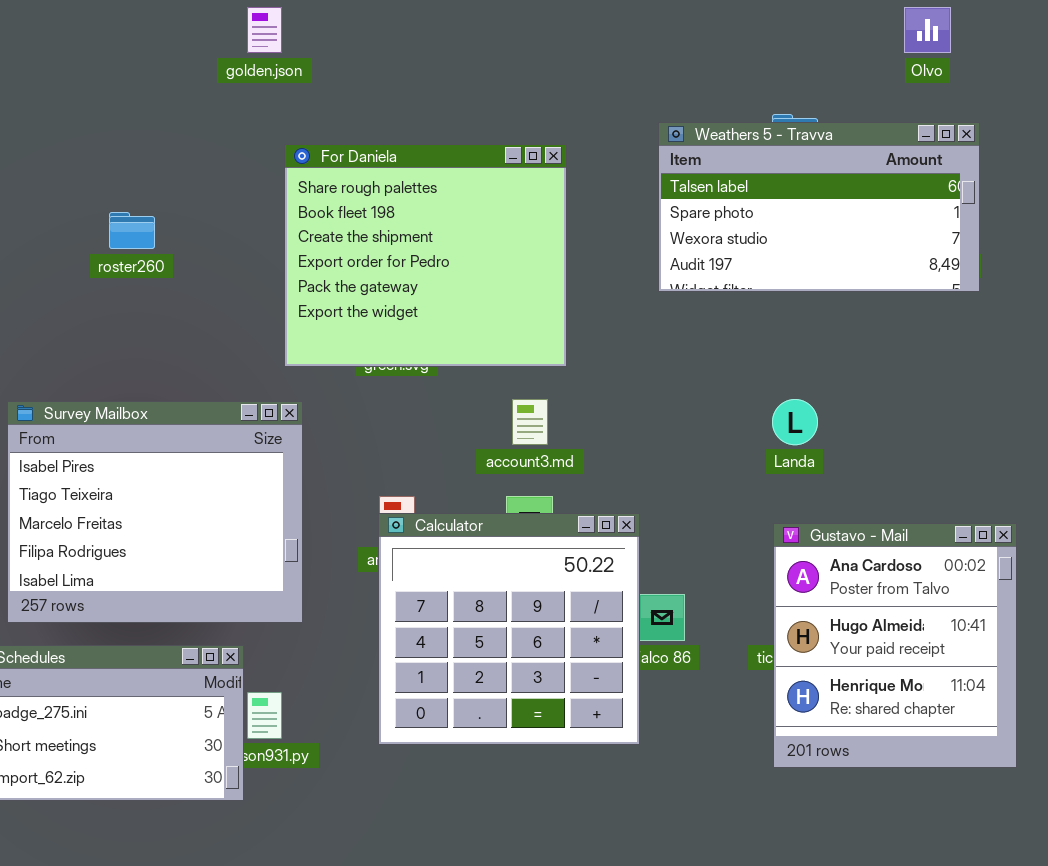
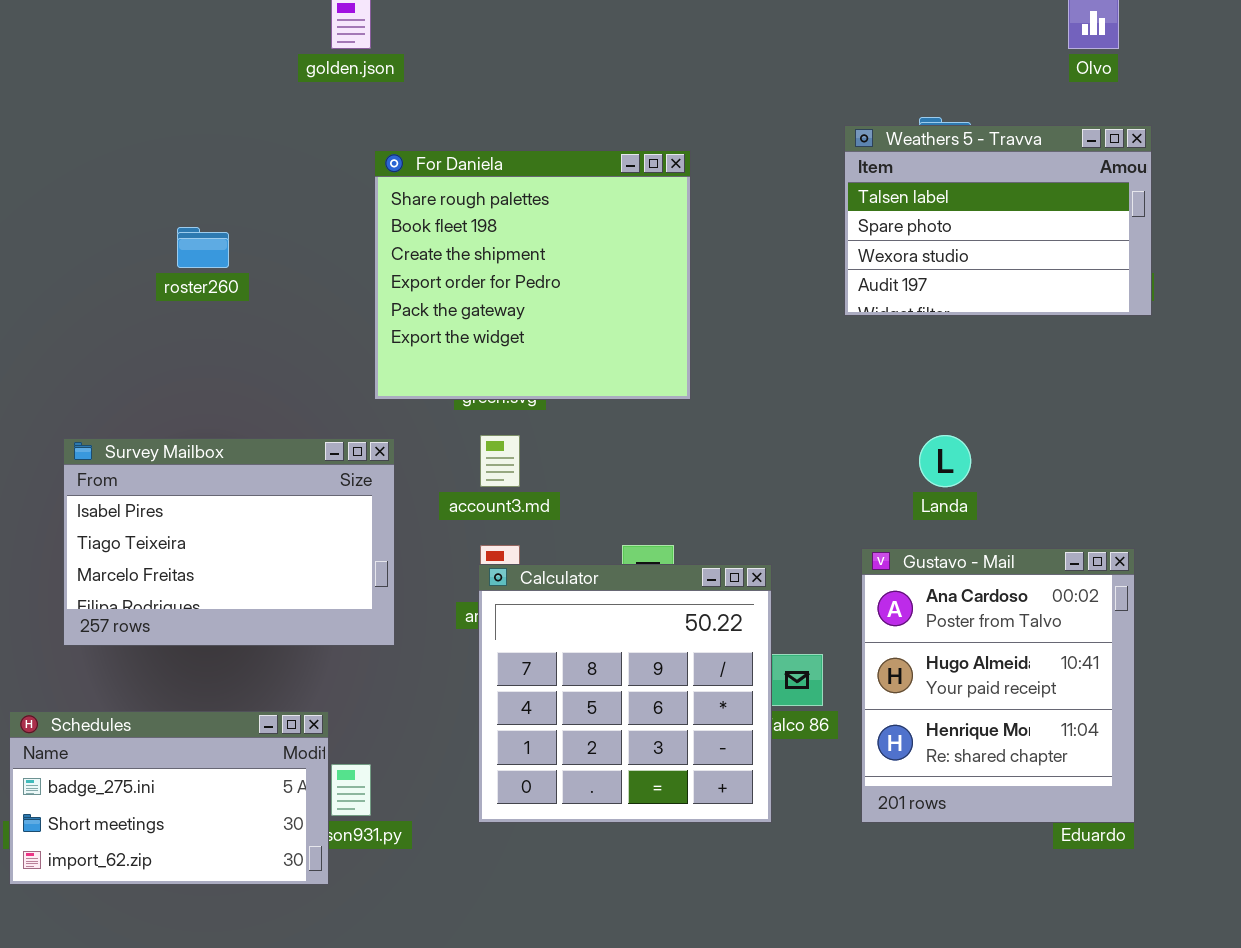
Weathers 5 - Travva: [658,122,980,292] -> [844,125,1152,316], resized
account3.md: [512,399,548,445] -> [480,435,520,487], moved
Survey Mailbox: [7,401,303,623] -> [63,438,395,646], resized
Gustavo - Mail: [773,523,1017,768] -> [861,548,1135,823], moved

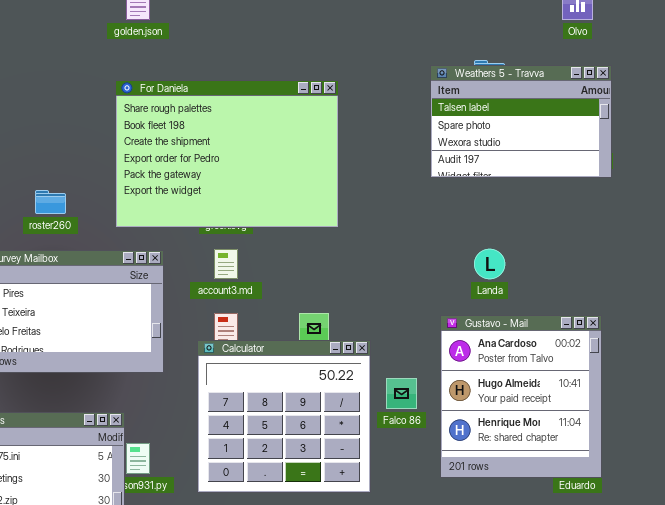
For Daniela: [374,150,691,400] -> [115,80,339,228], resized
roster260: [177,227,229,268] -> [35,190,66,214], moved
Calculator: [478,564,772,823] -> [197,340,371,493], moved

